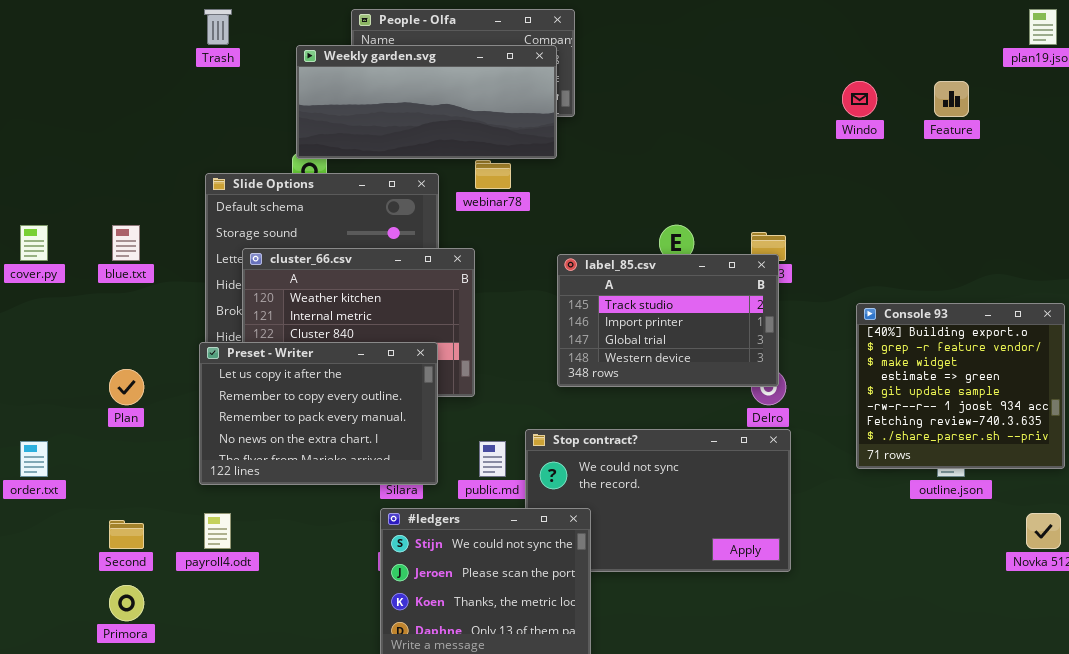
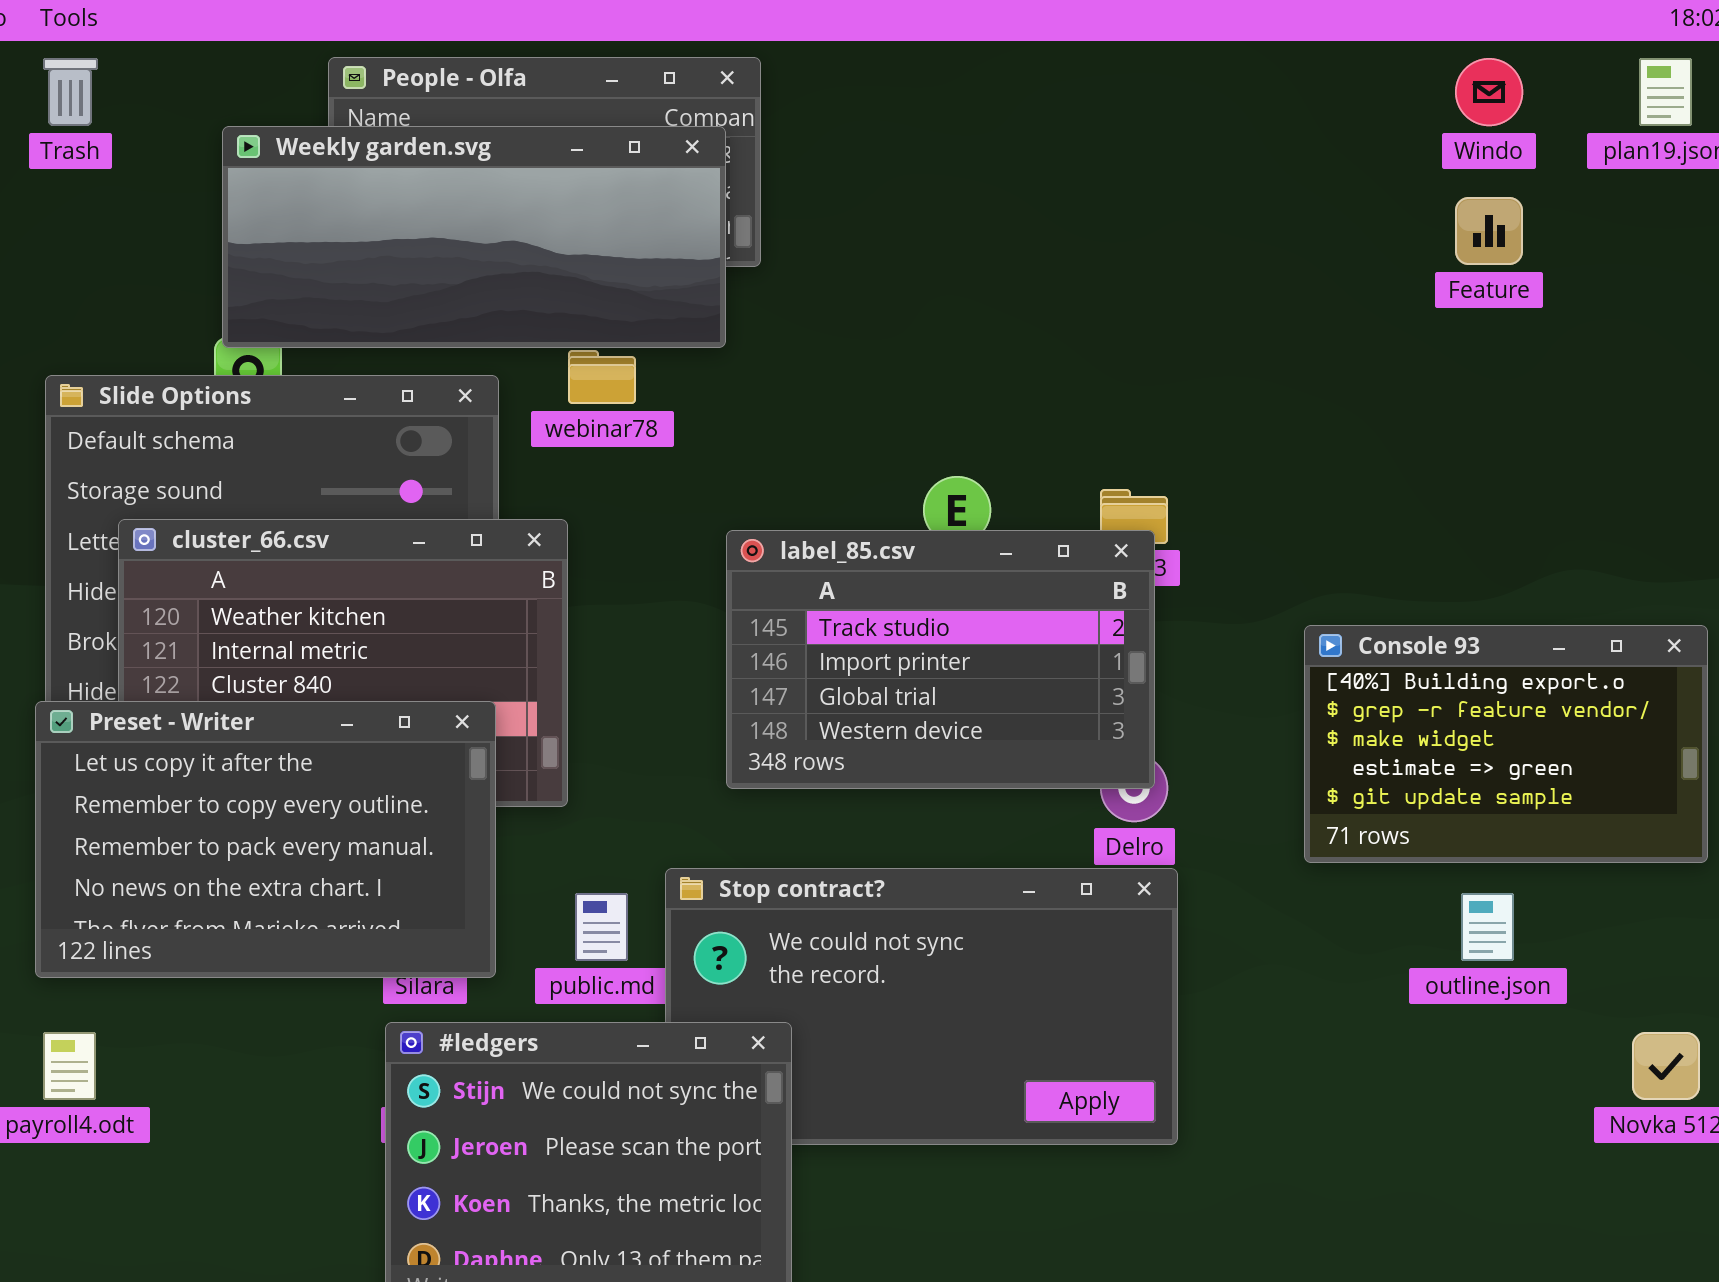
Windo: [842,81,877,117] -> [1455,58,1523,126], moved
Console 93: [856,303,1065,469] -> [1304,625,1708,863], resized

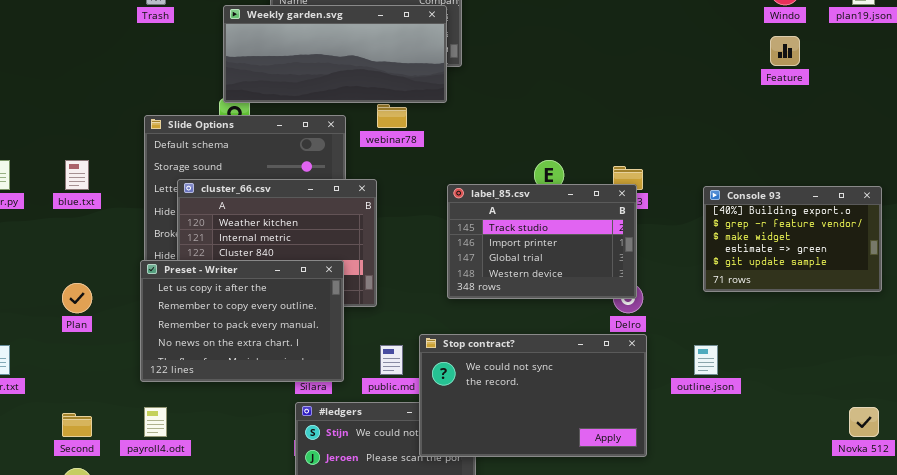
Console 93: [1304,625,1708,863] -> [703,186,882,292], moved
Stop contract?: [665,868,1178,1145] -> [419,334,647,457], raised
outline.json: [1461,893,1514,961] -> [694,345,718,375], moved

